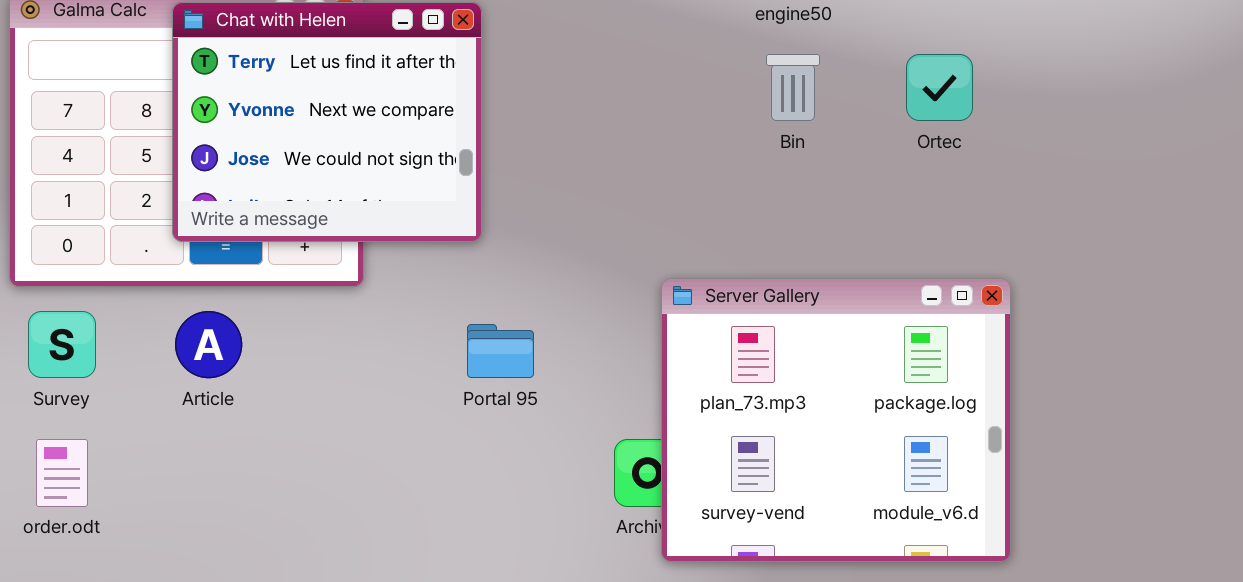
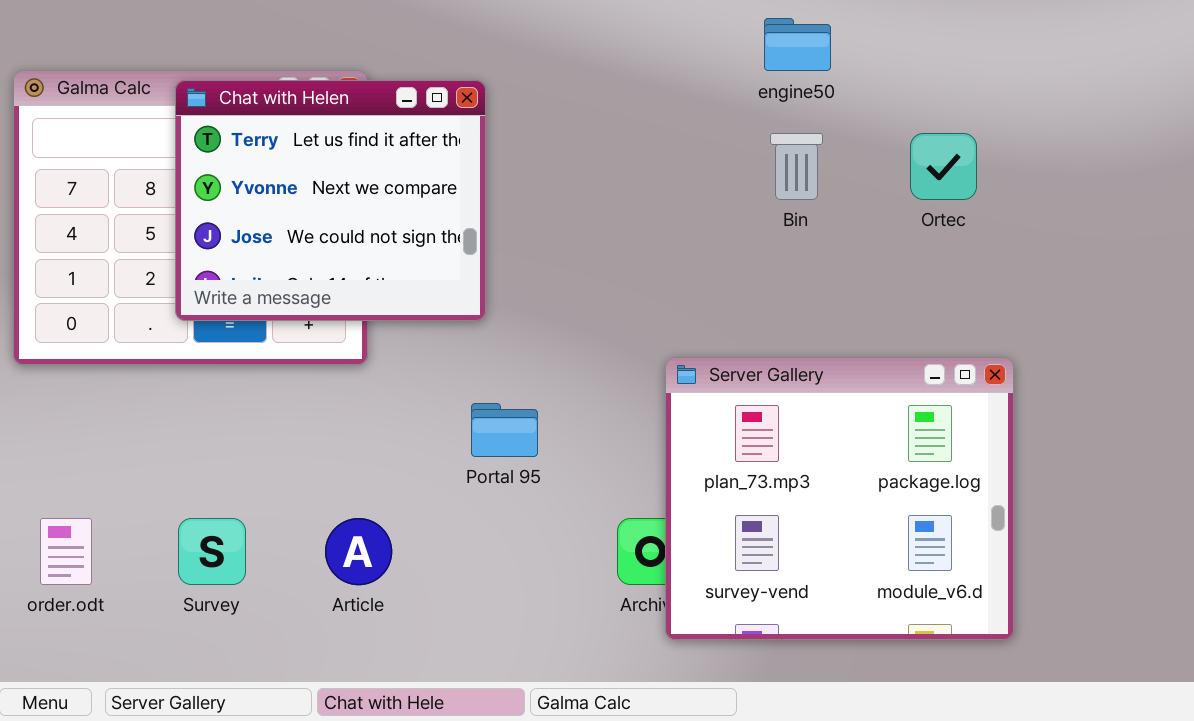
Survey: [28,311,96,378] -> [178,518,246,585], moved
Article: [175,311,242,378] -> [325,518,392,585], moved

